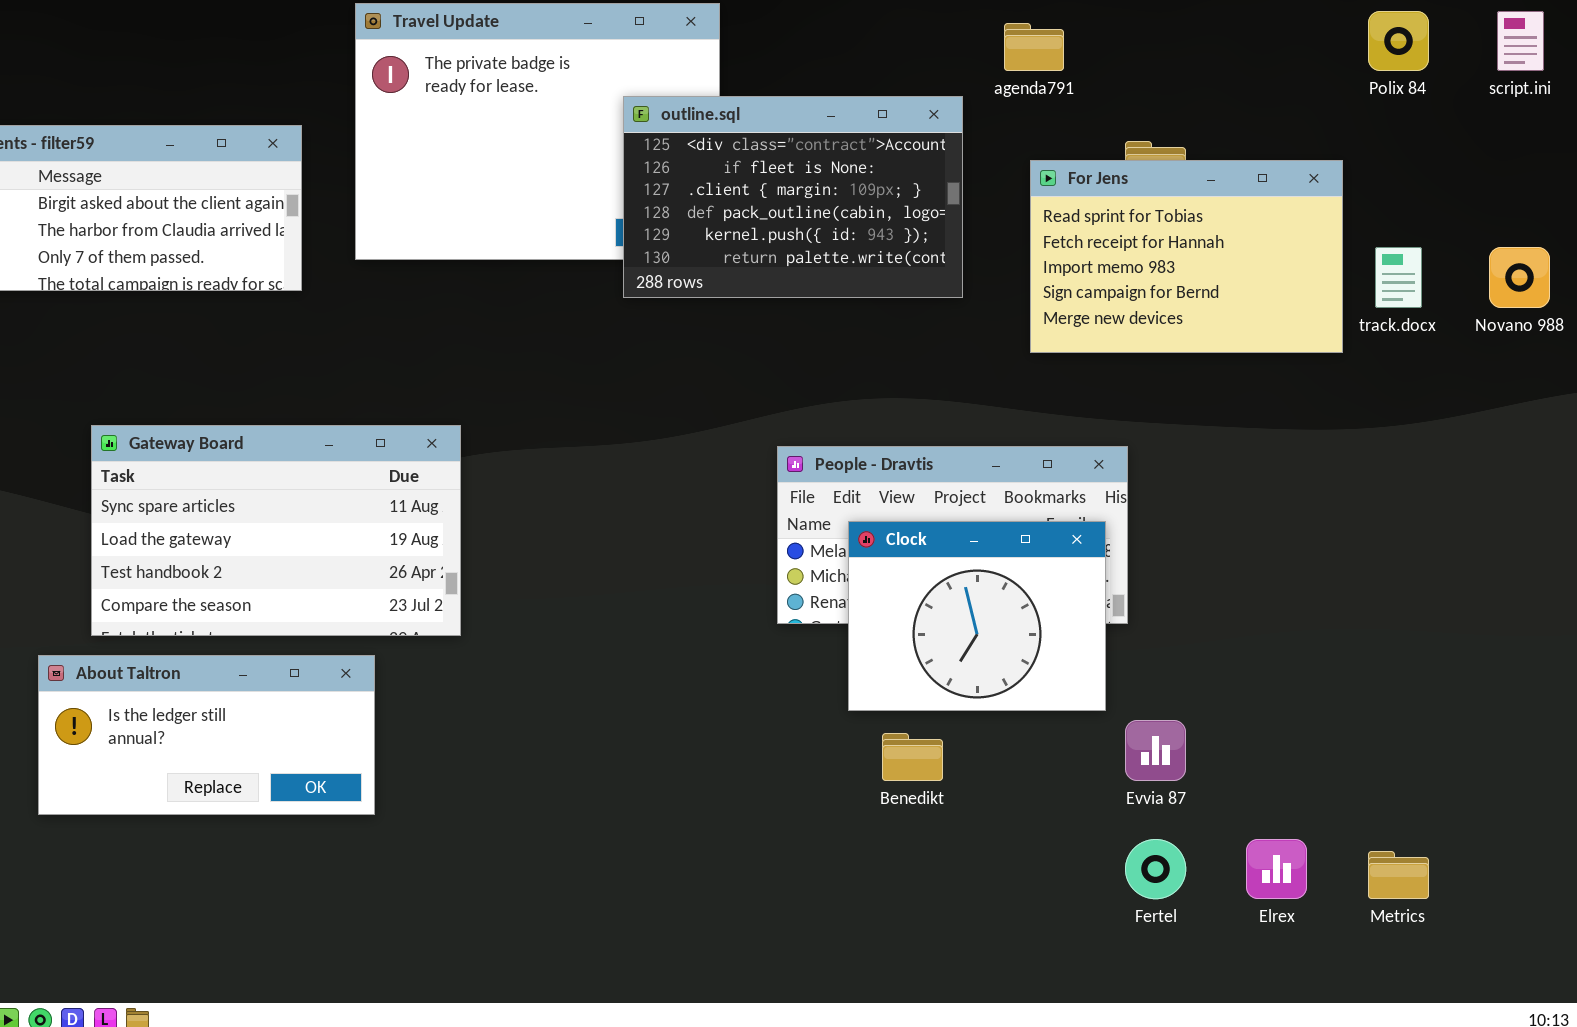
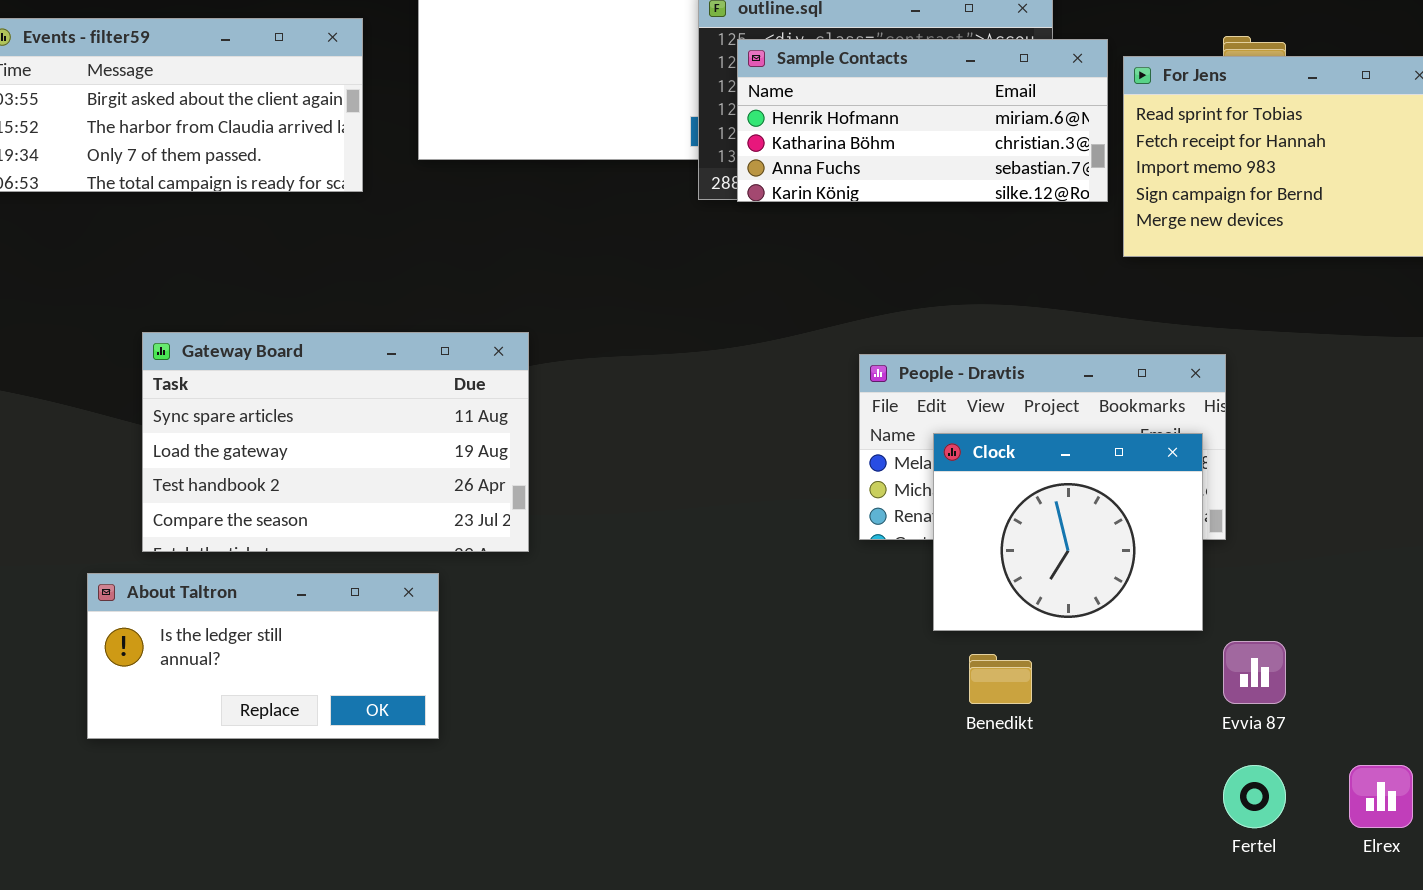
Sample Contacts: none -> [737,39,1108,202], opened

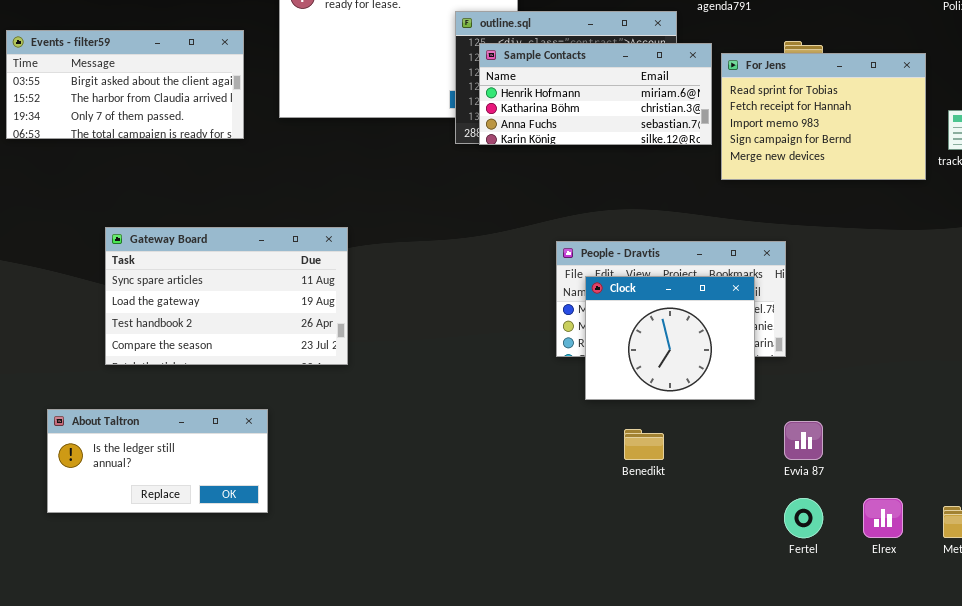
Clock: [933,433,1203,631] -> [585,276,755,400], moved
About Taltron: [87,573,439,739] -> [47,409,268,513], moved

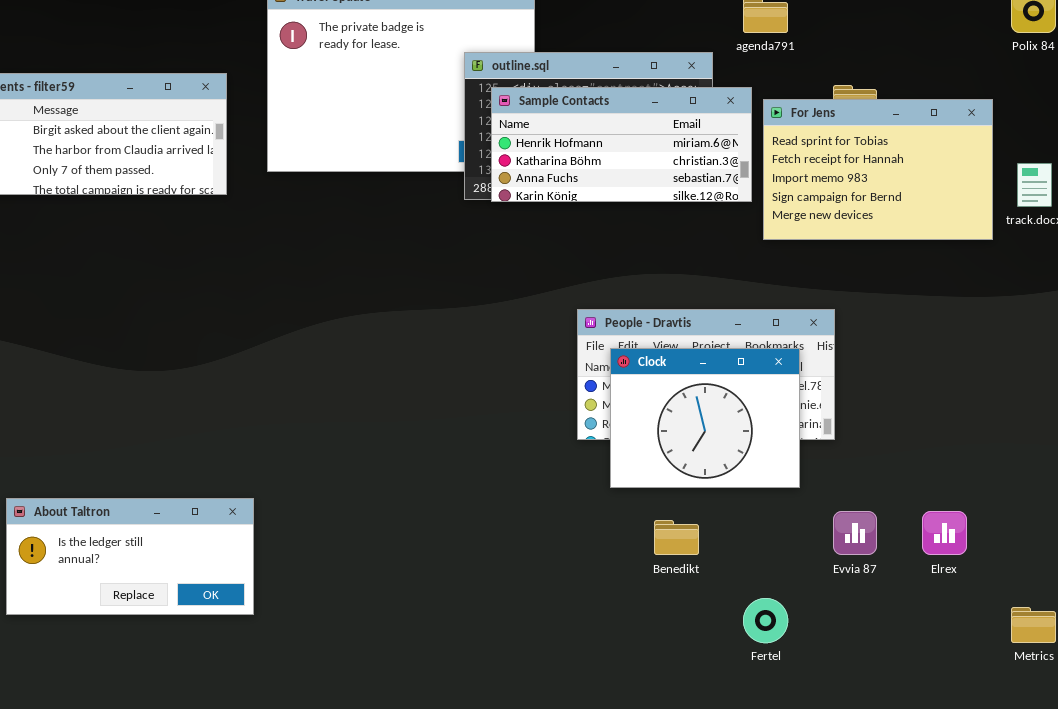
Gateway Board: [105,227,348,365] -> none, closed
Fertel: [784,498,823,538] -> [743,598,788,643], moved
Elrex: [863,498,903,538] -> [922,511,967,555], moved

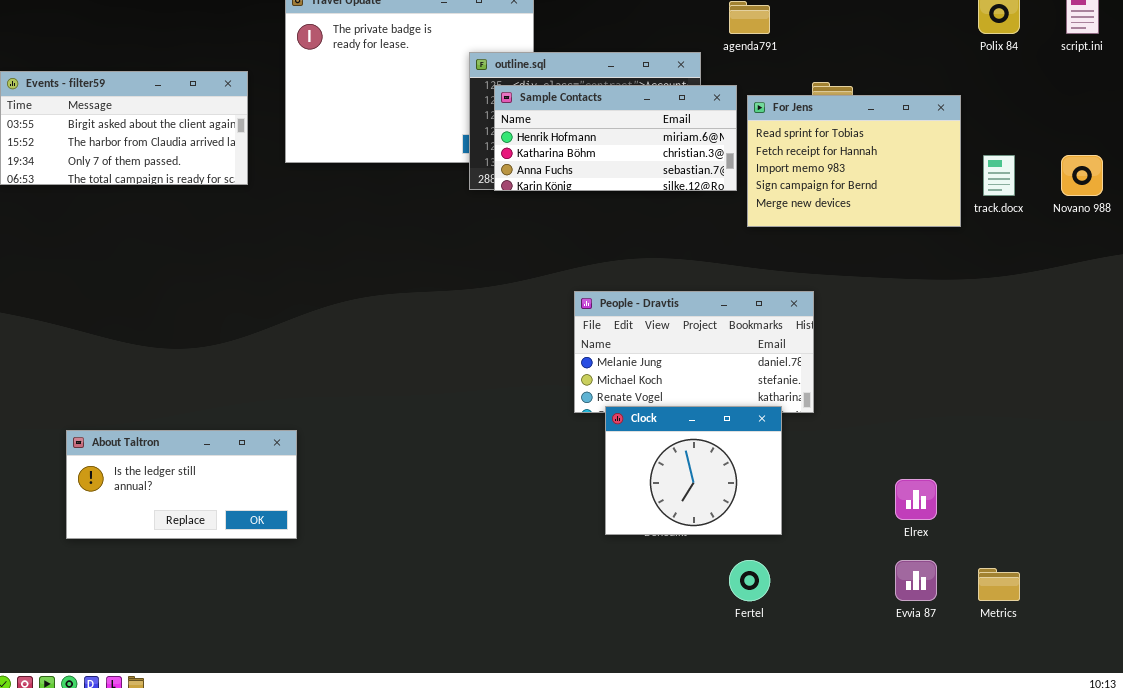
Clock: [610,348,800,488] -> [605,406,782,535], moved
About Taltron: [6,498,254,615] -> [66,430,297,539], moved
Evvia 87: [833,511,877,555] -> [895,560,937,601], moved

